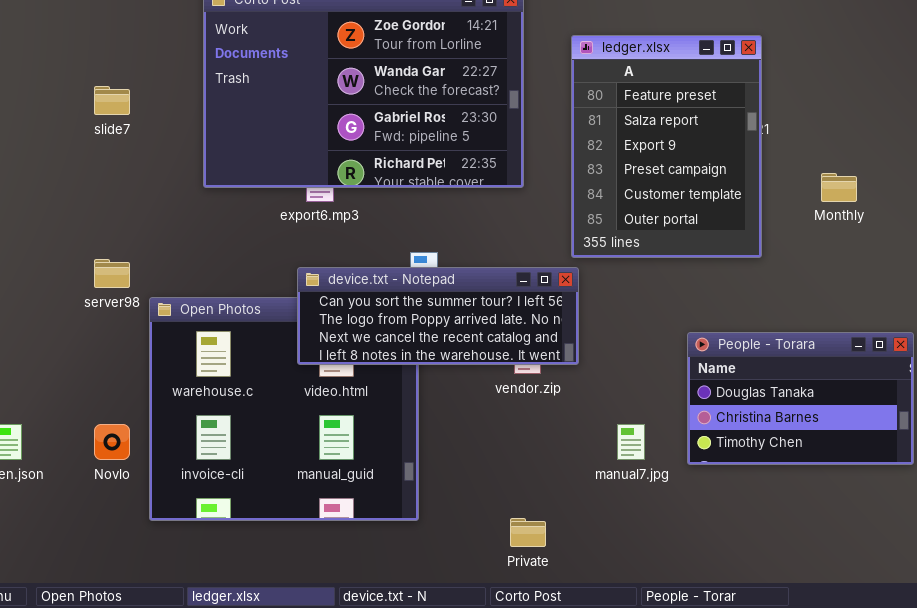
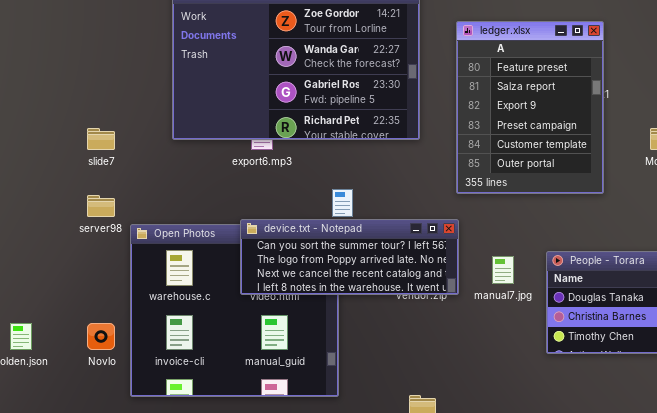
slide7: [94,86,130,115] -> [87,128,115,150], moved
device.txt - Notepad: [297,267,579,365] -> [240,219,459,295], moved
manual7.jpg: [617,424,645,460] -> [492,256,514,284], moved

